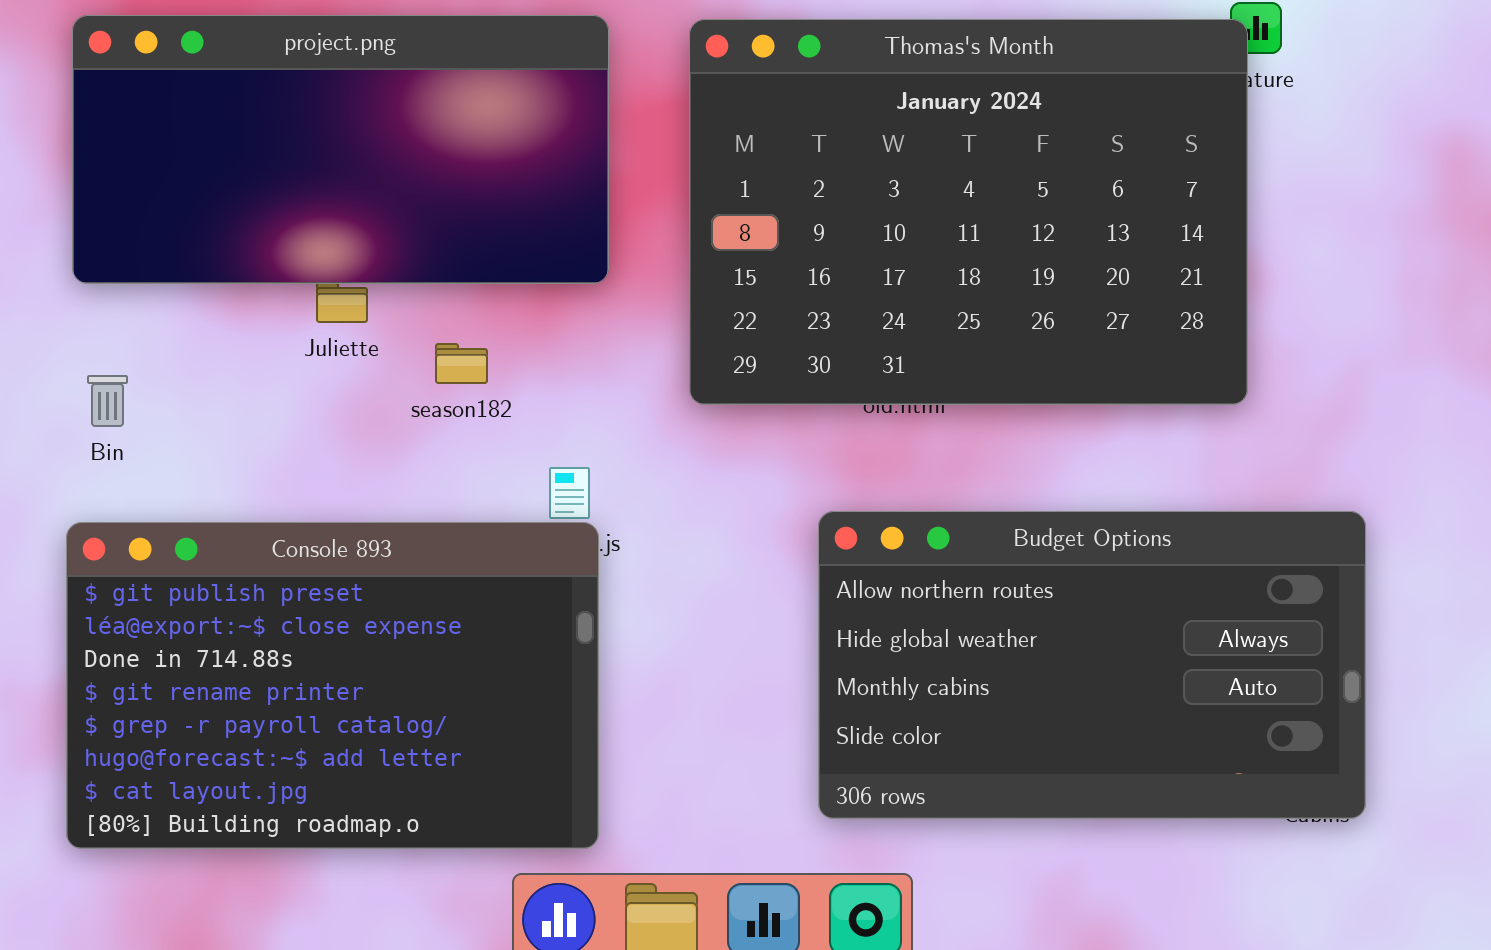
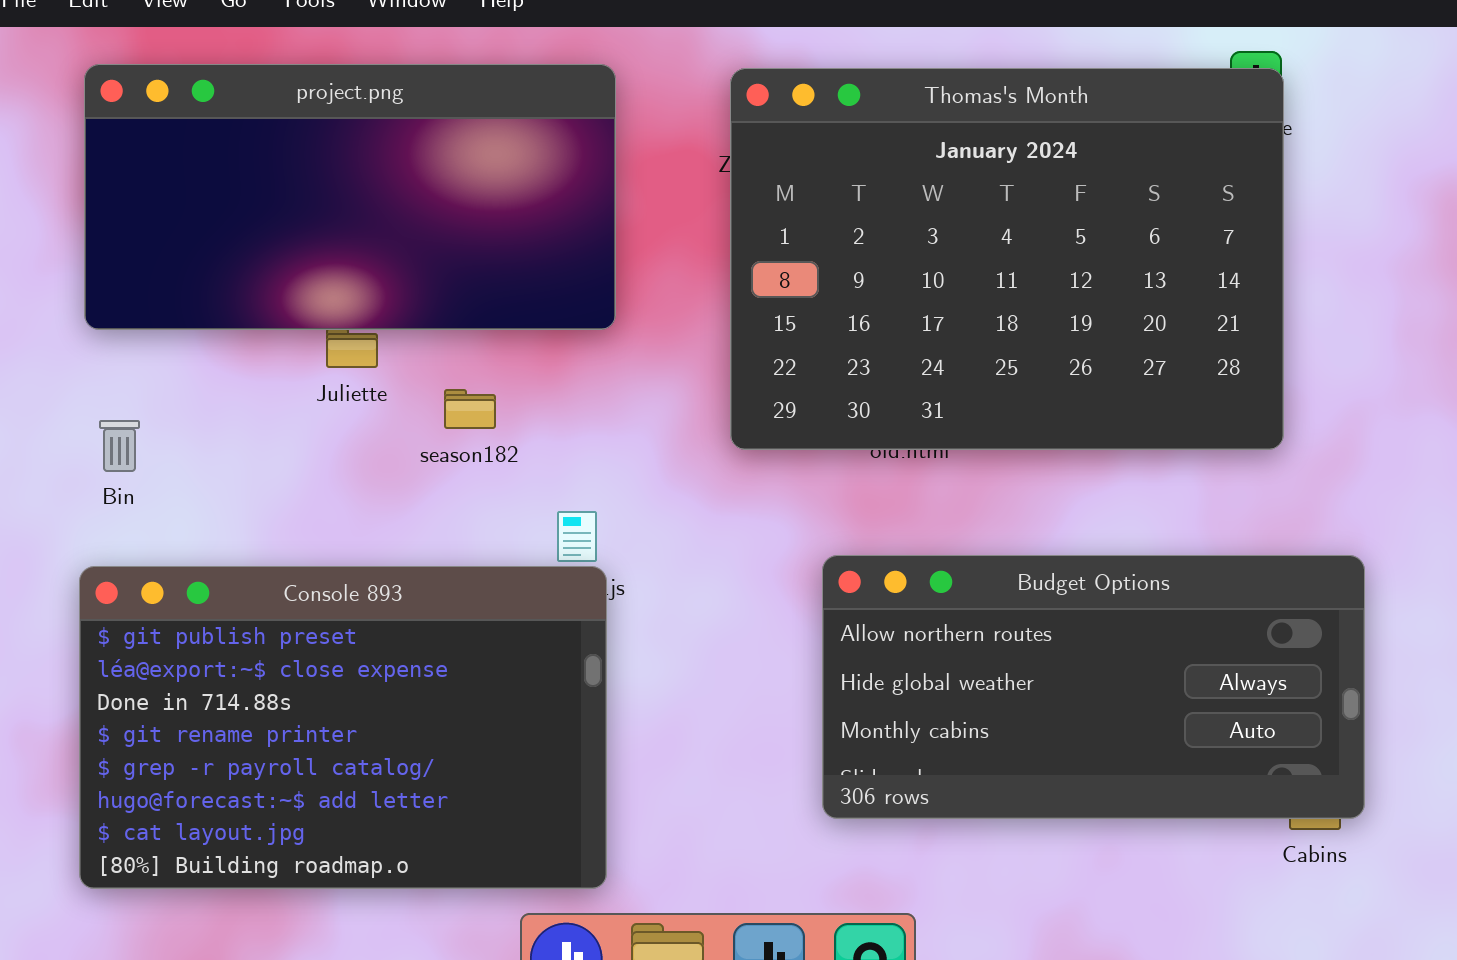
Thomas's Month: [689,19,1248,405] -> [730,68,1284,450], moved
Budget Options: [818,511,1366,819] -> [822,555,1365,819], resized

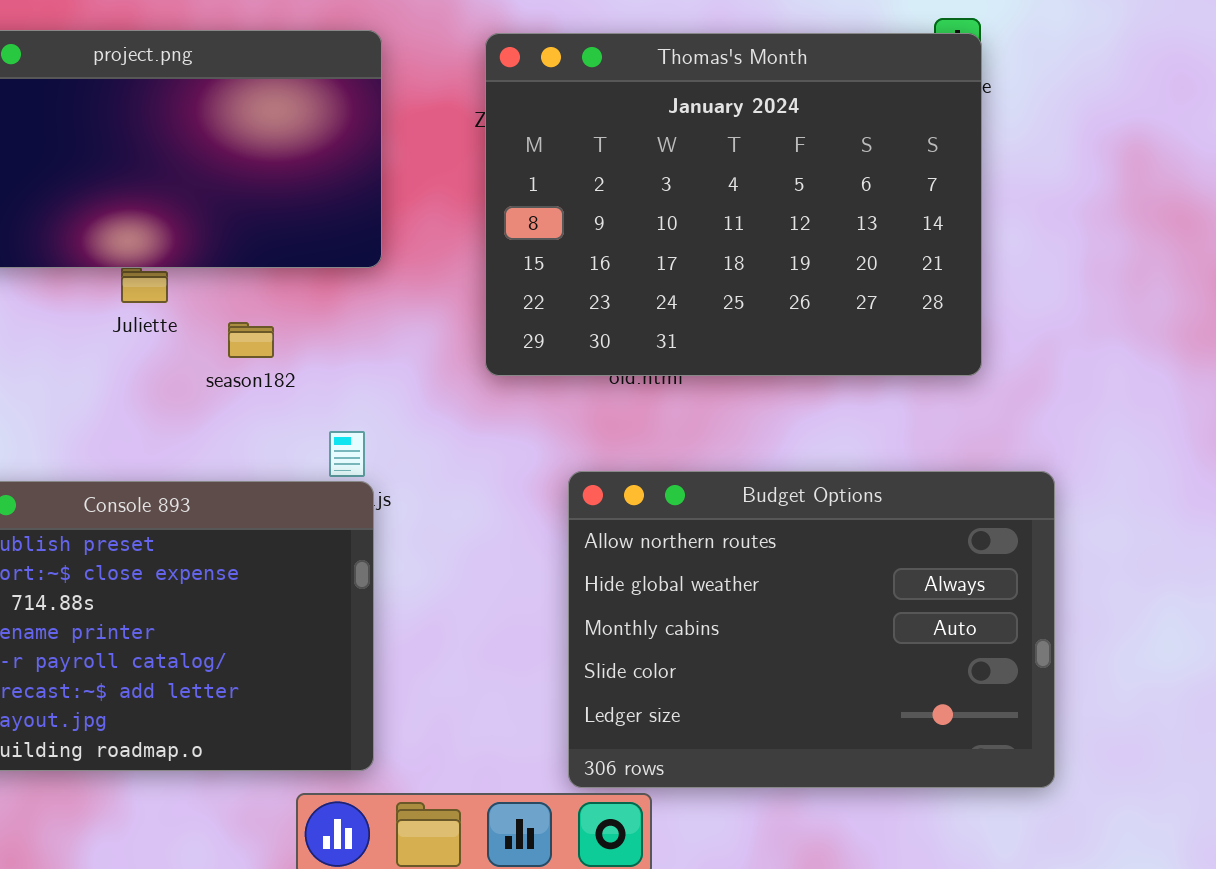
Budget Options: [822,555,1365,819] -> [568,471,1055,788], resized

